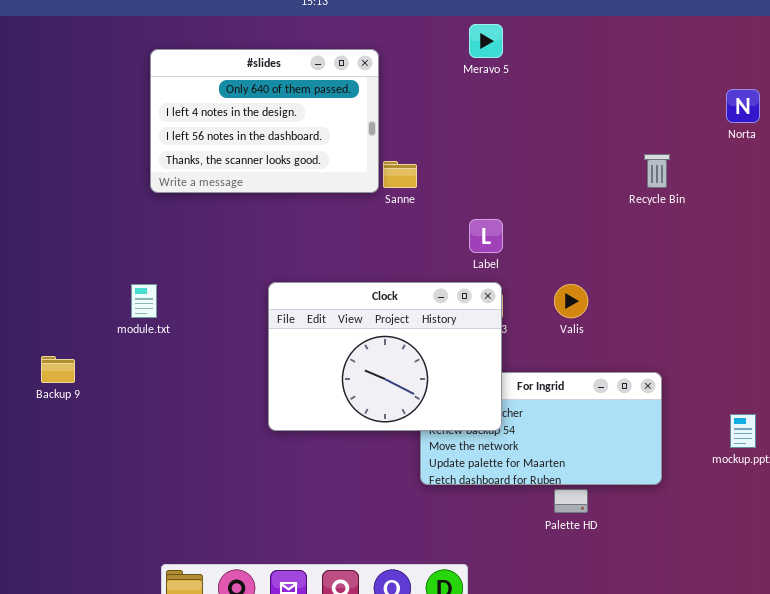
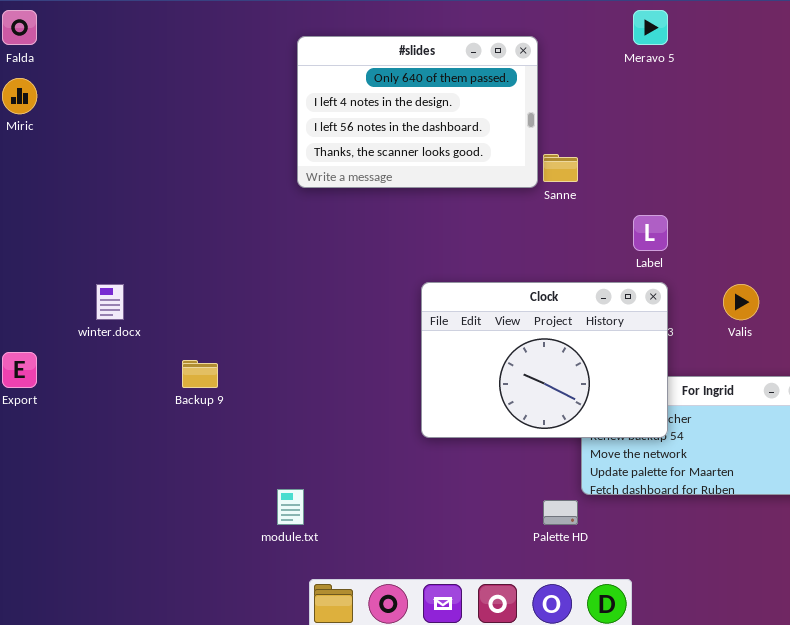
module.txt: [131,284,157,318] -> [277,489,304,525], moved
Palette HD: [554,489,588,513] -> [543,500,578,525], moved

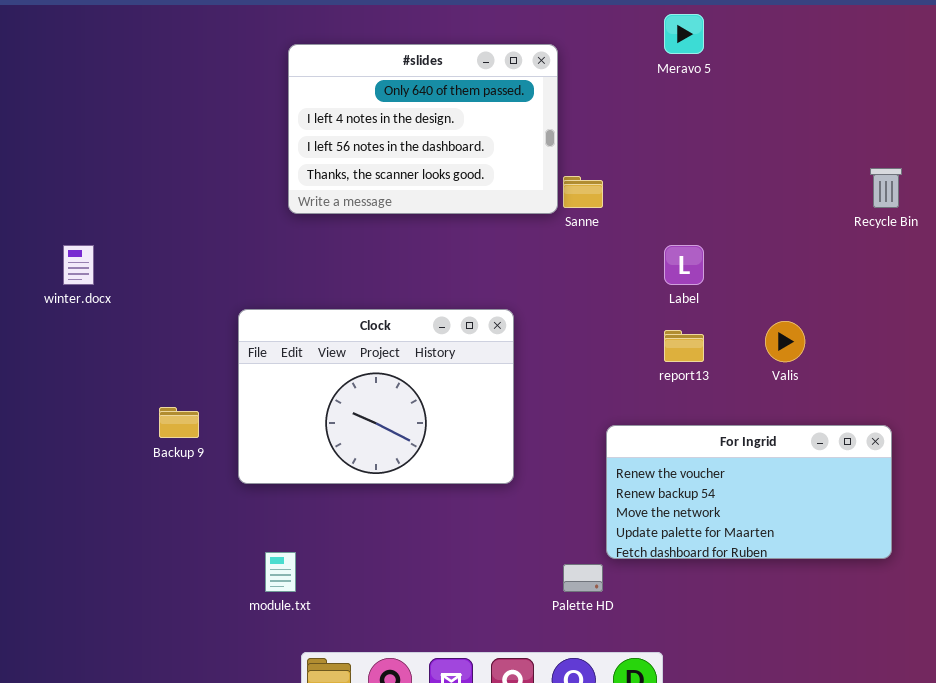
Clock: [421,282,668,438] -> [238,309,514,484], moved
winter.docx: [96,284,124,320] -> [63,245,94,285], moved

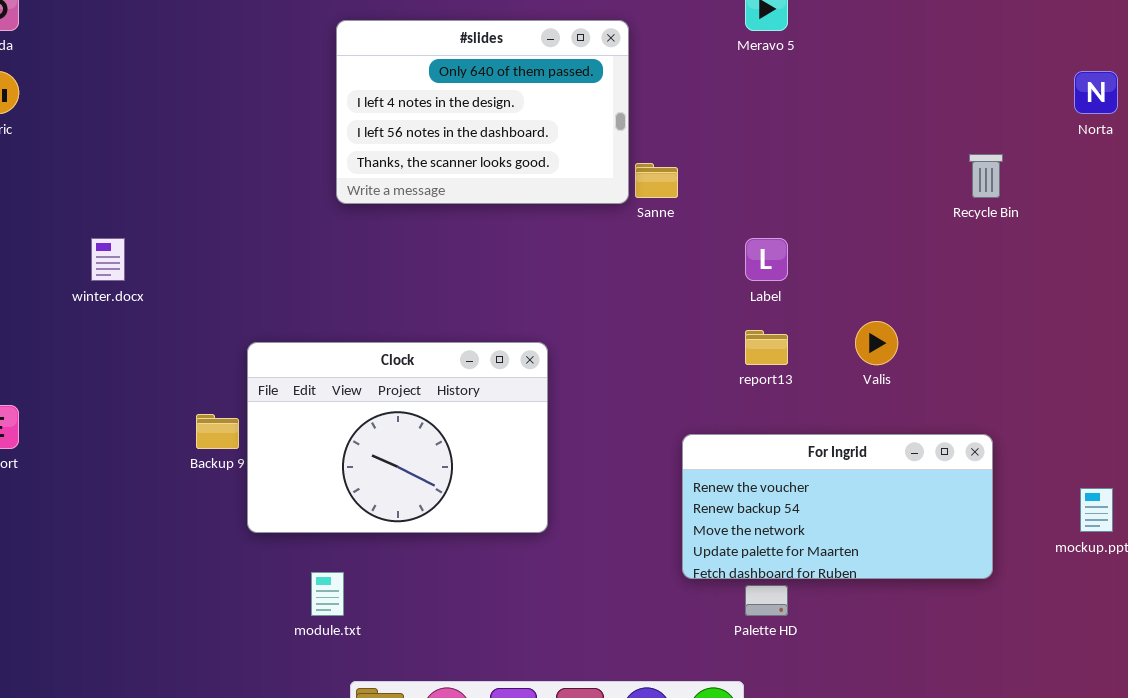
Clock: [238,309,514,484] -> [247,342,548,533], moved
Palette HD: [563,564,603,592] -> [745,585,788,616], moved

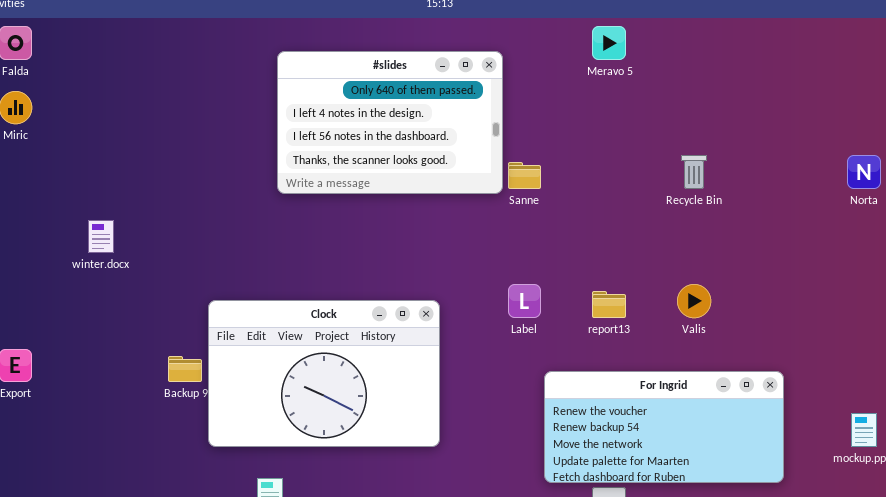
Norta: [1074,71,1118,114] -> [847,155,881,189], moved
Recycle Bin: [969,154,1003,198] -> [681,155,707,189], moved
Label: [745,238,788,281] -> [508,284,541,318], moved

